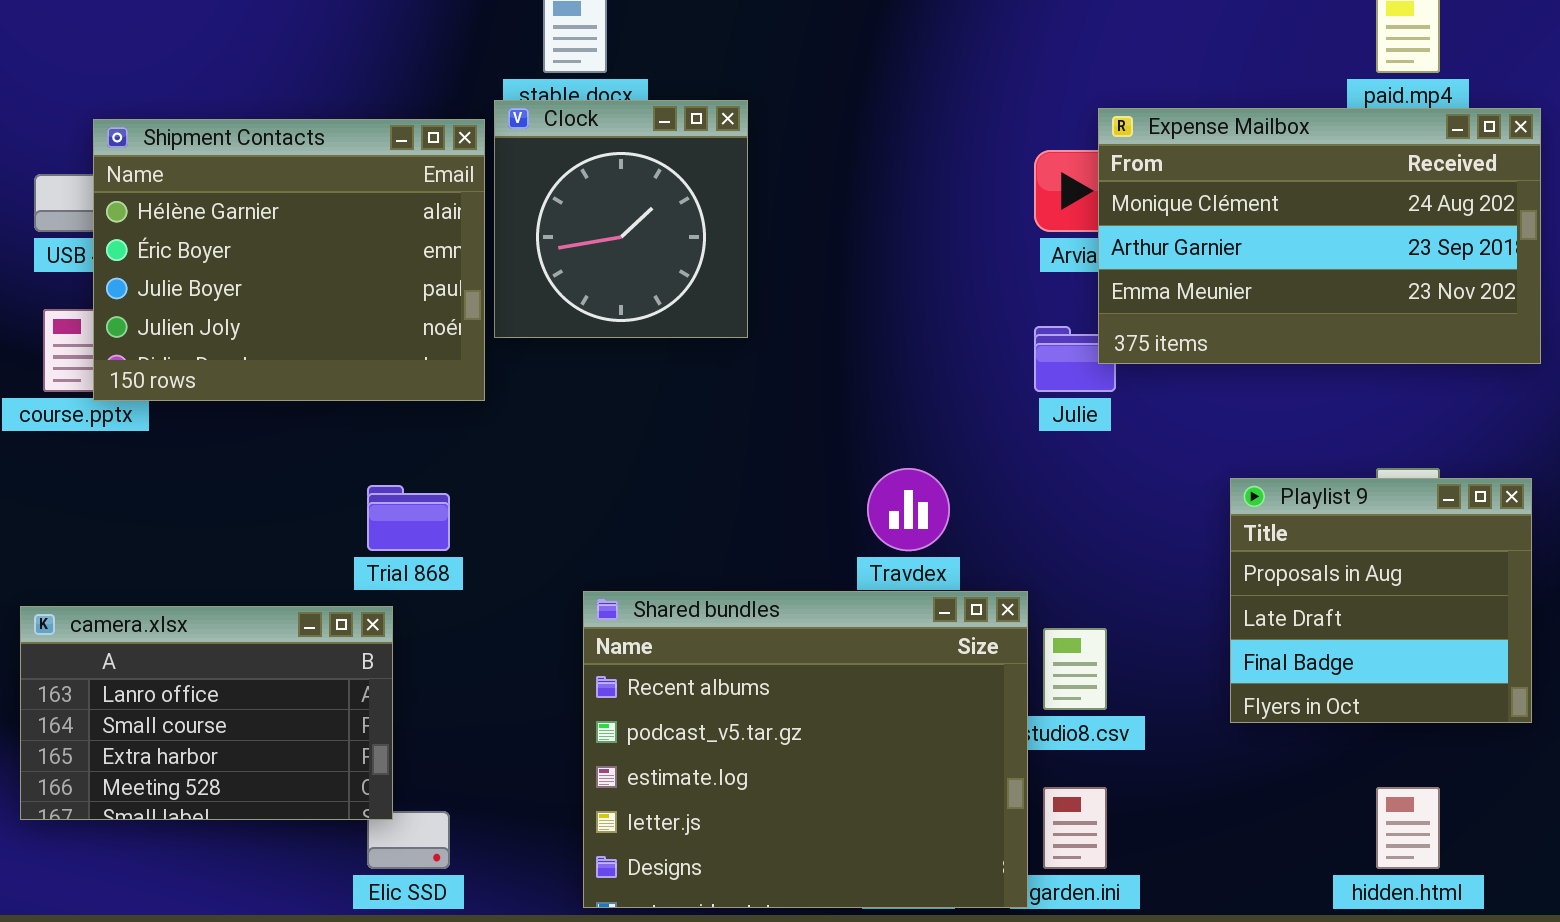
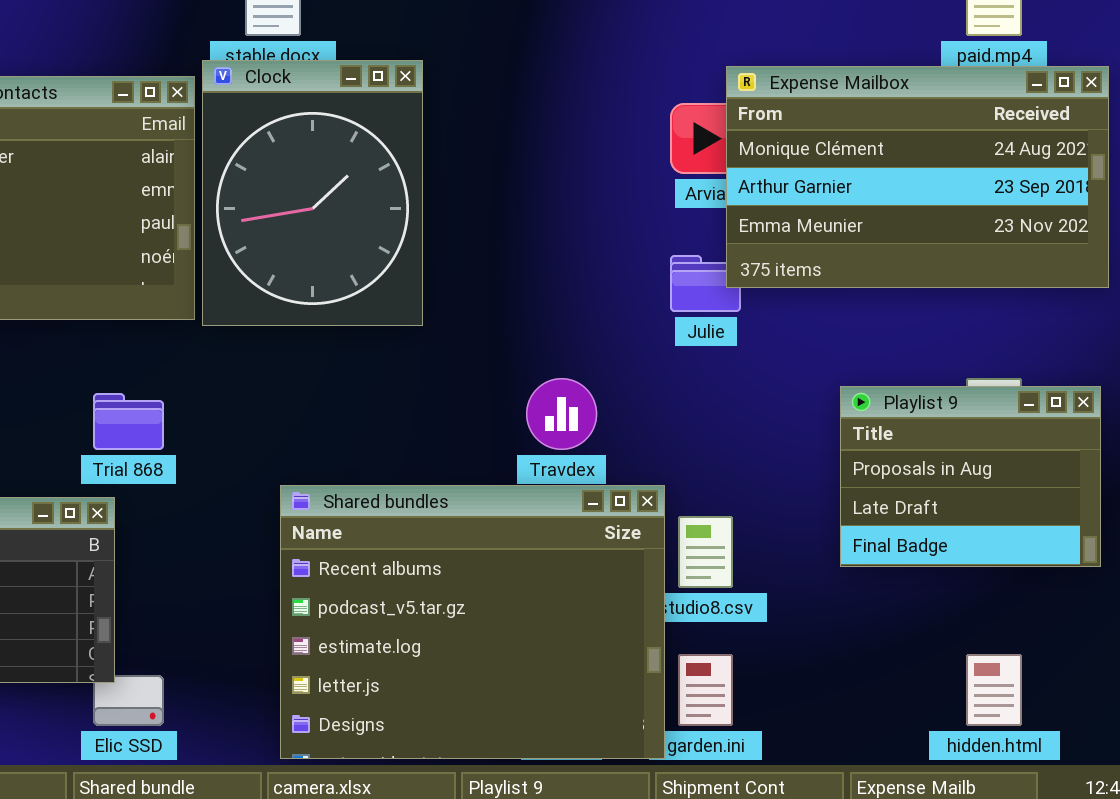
Clock: [494,100,748,338] -> [202,60,423,326], resized
Playlist 9: [1230,478,1532,723] -> [840,386,1101,567], resized

